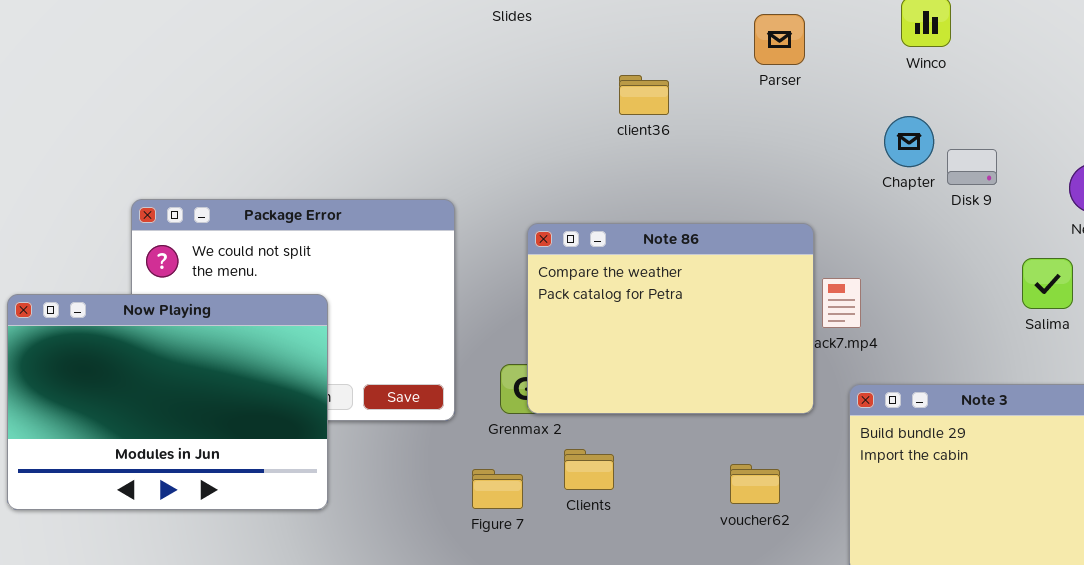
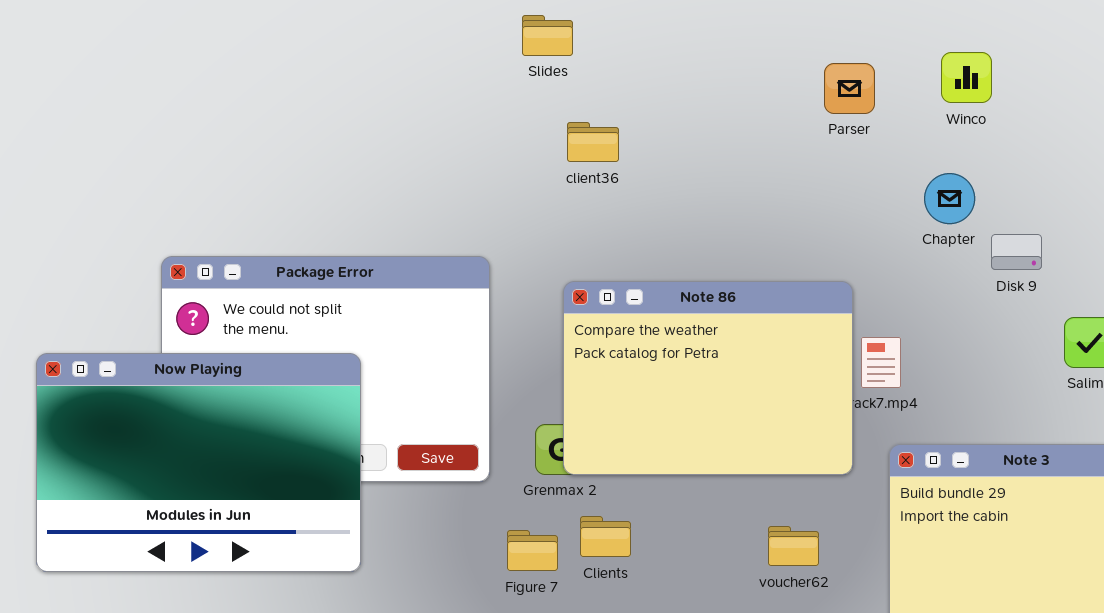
Parser: [754,14,805,65] -> [824,63,875,114], moved
client36: [619,75,669,115] -> [567,122,619,162], moved
Disk 9: [947,149,997,185] -> [991,234,1042,270], moved
Clients: [564,449,614,490] -> [580,516,631,557], moved

